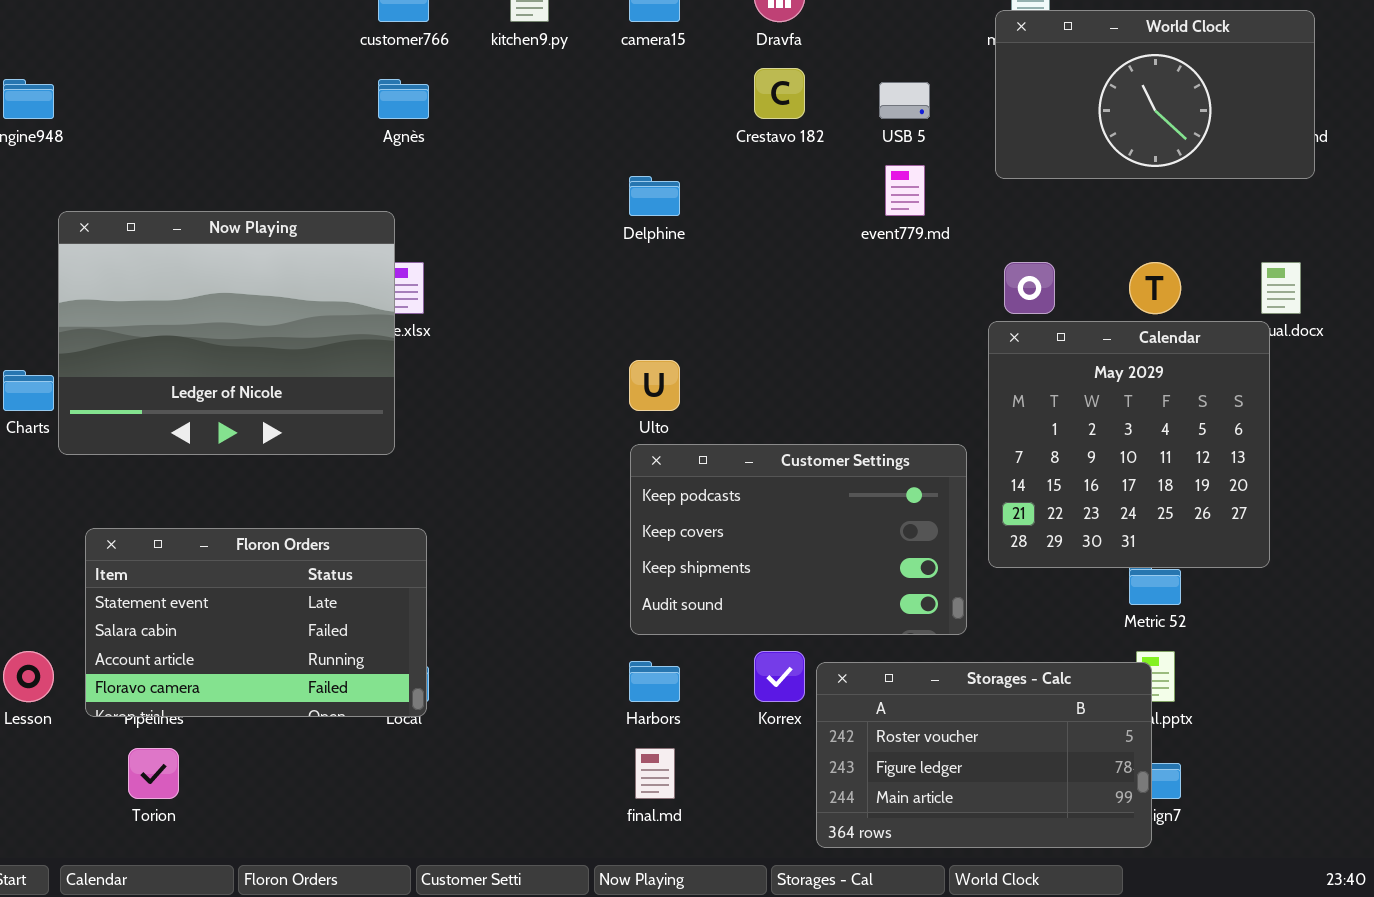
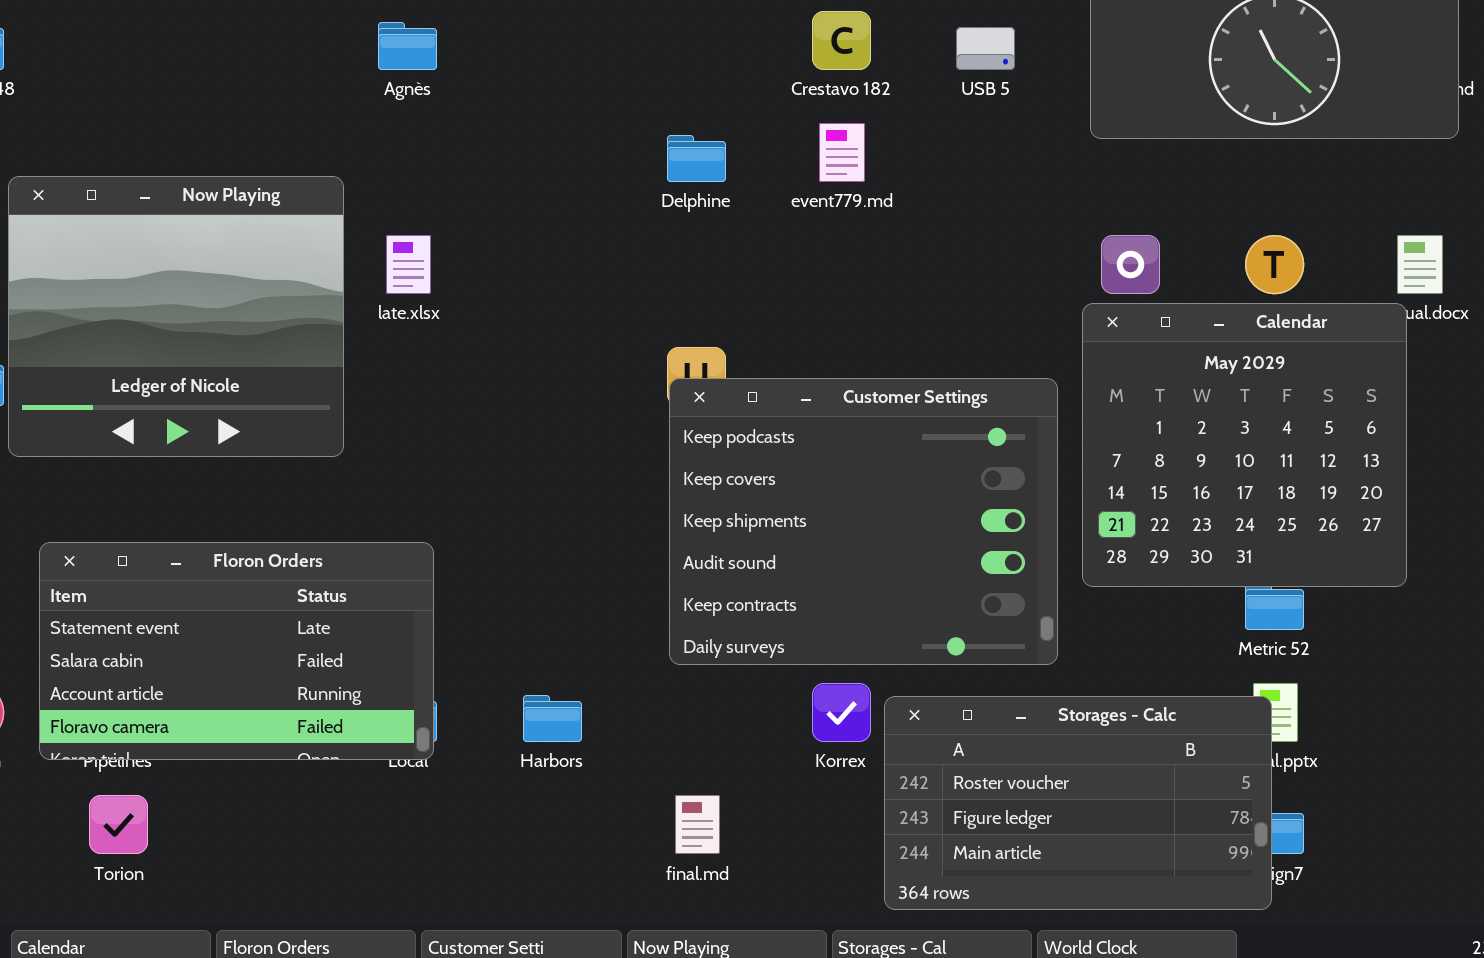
event779.md: [885,165,925,216] -> [819,123,865,182], moved
Now Playing: [58,211,395,455] -> [8,176,344,457], resized
Customer Settings: [630,444,967,635] -> [669,378,1058,665], resized
Harbors: [629,661,680,702] -> [523,695,582,742], moved

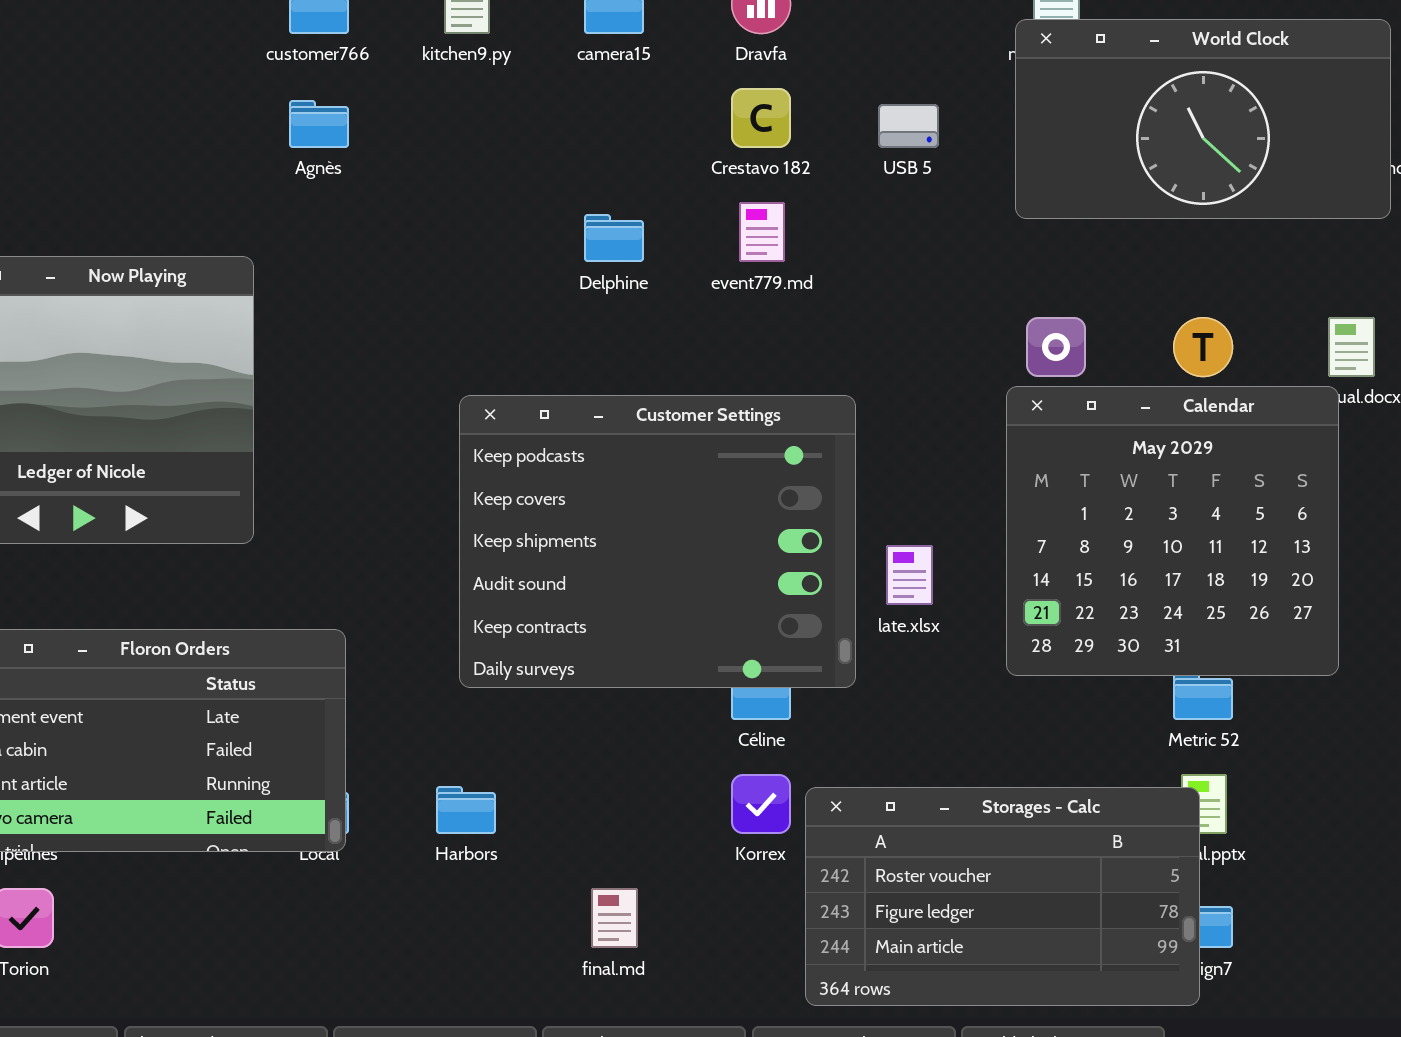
late.xlsx: [386,235,431,294] -> [886,545,933,605], moved
Customer Settings: [669,378,1058,665] -> [459,395,856,688], moved

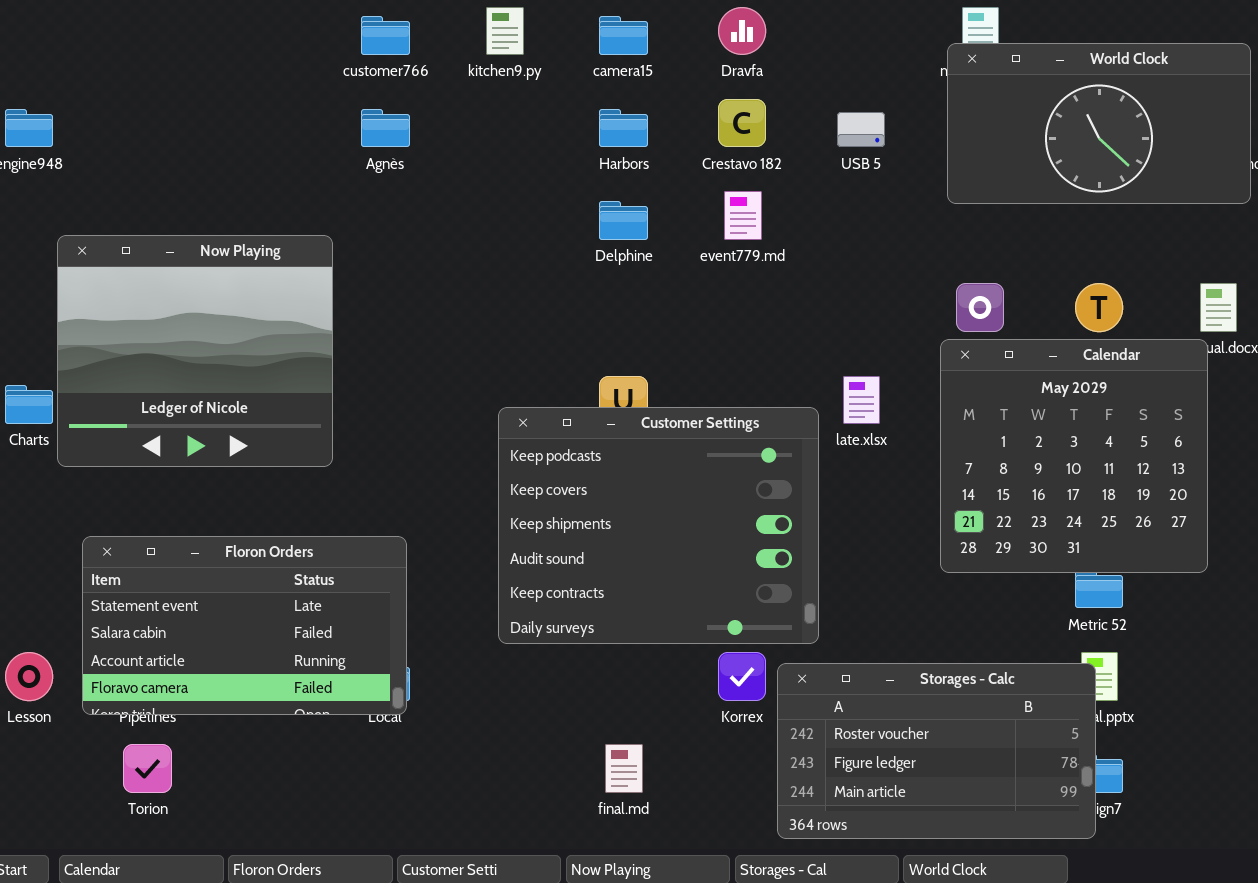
Customer Settings: [459,395,856,688] -> [498,407,819,644], moved
late.xlsx: [886,545,933,605] -> [843,376,880,424], moved
Harbors: [436,786,496,834] -> [599,109,648,147], moved

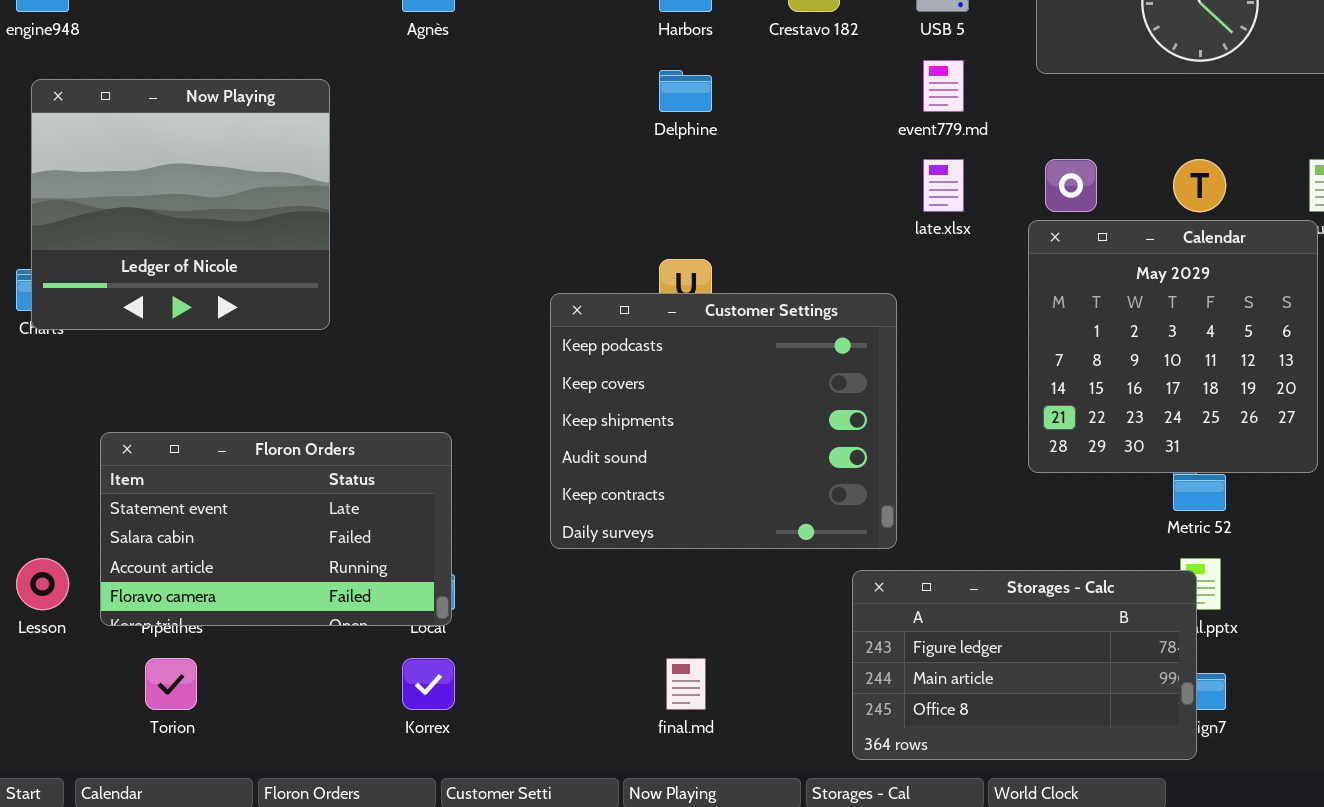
event779.md: [724,191,762,240] -> [923,60,964,112], moved
Now Playing: [57,235,333,467] -> [31,79,330,330], moved
late.xlsx: [843,376,880,424] -> [923,159,964,212], moved
Korrex: [718,652,766,701] -> [402,658,455,710], moved
Storages - Calc: [777,663,1096,839] -> [852,570,1197,760], scrolled down 1 row

